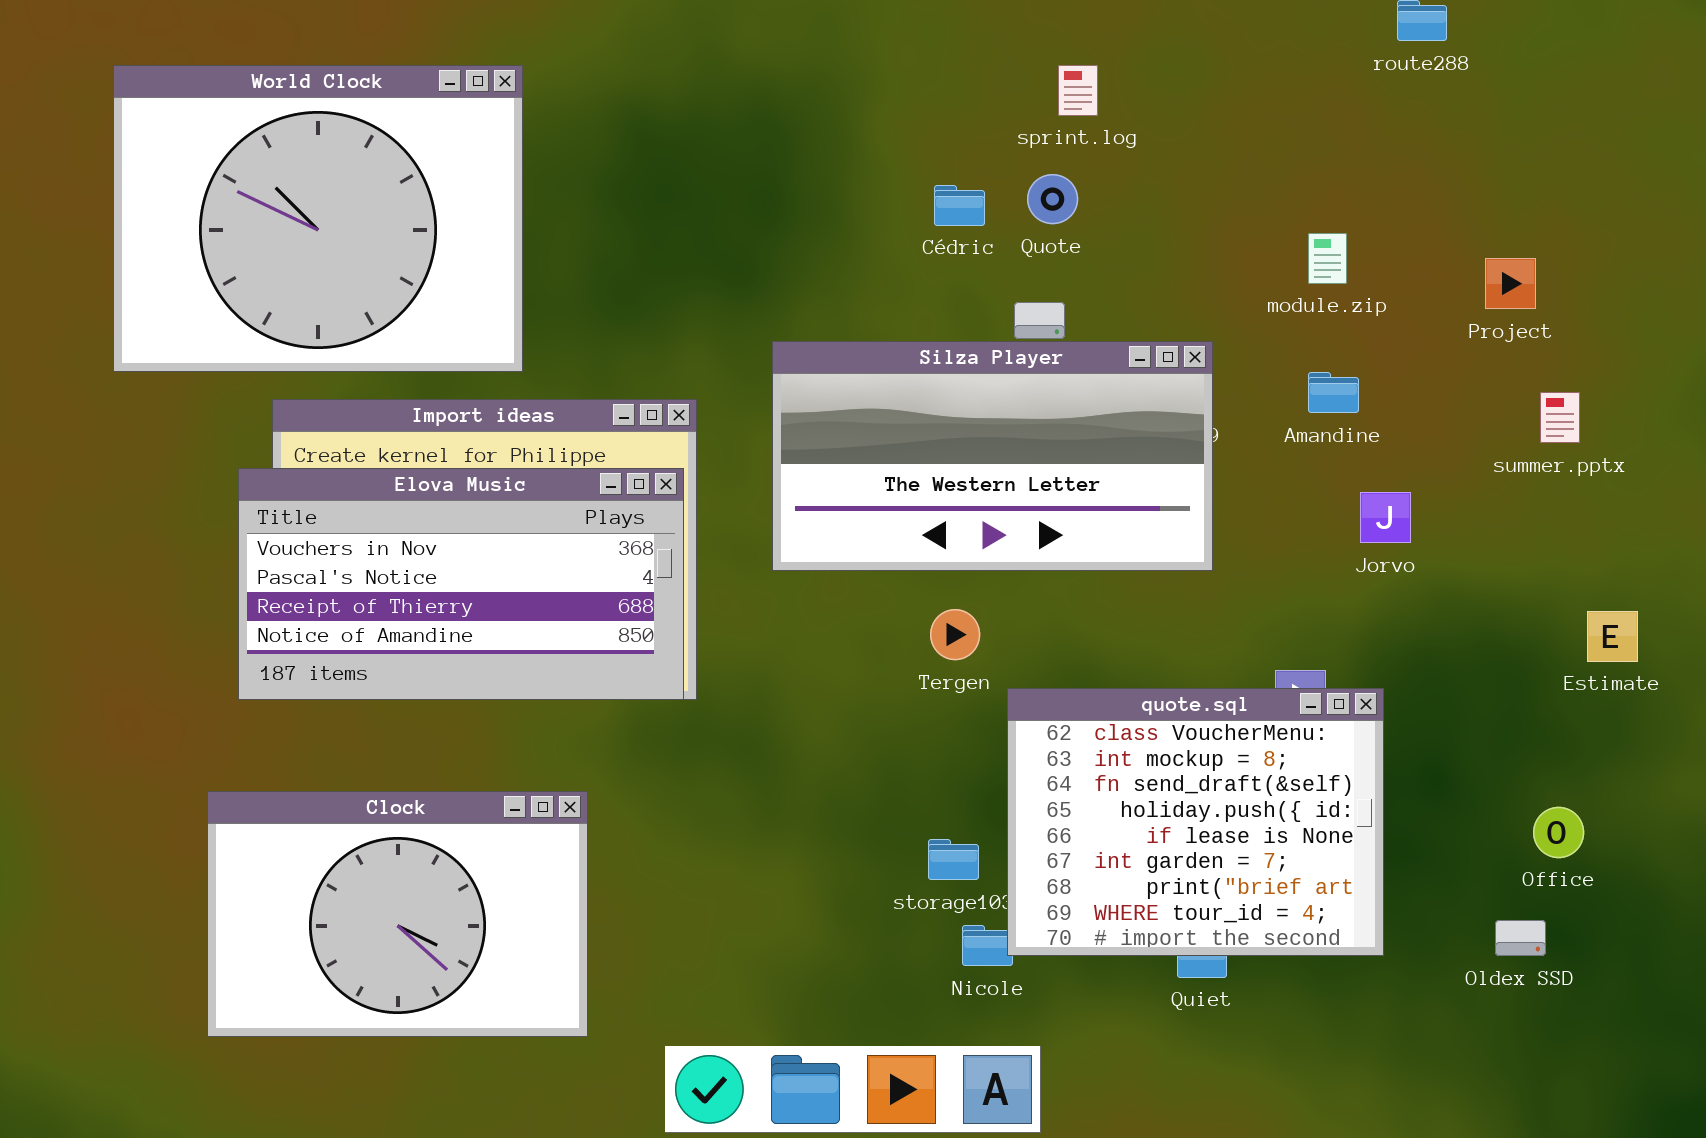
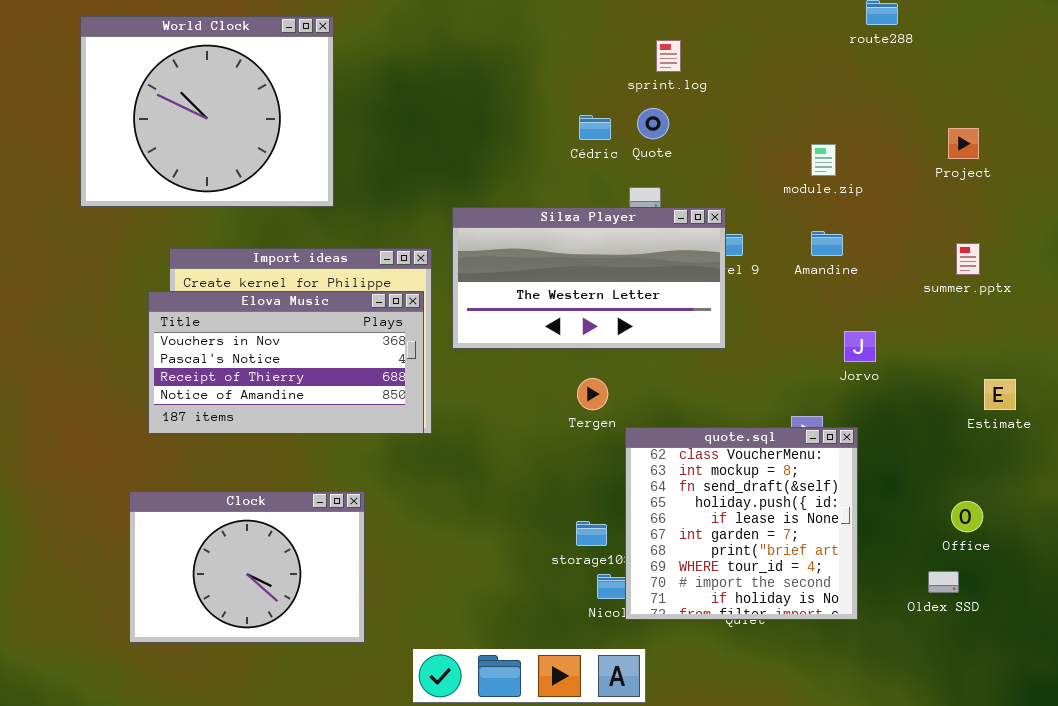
World Clock: [113,65,523,372] -> [80,16,334,207], moved
Project: [1485,258,1536,309] -> [948,128,979,159], moved
Silza Player: [772,341,1213,571] -> [452,207,726,349], moved
Jorvo: [1360,492,1411,543] -> [844,331,876,362], moved
quote.sql: [1007,688,1384,956] -> [625,427,858,620], resized

